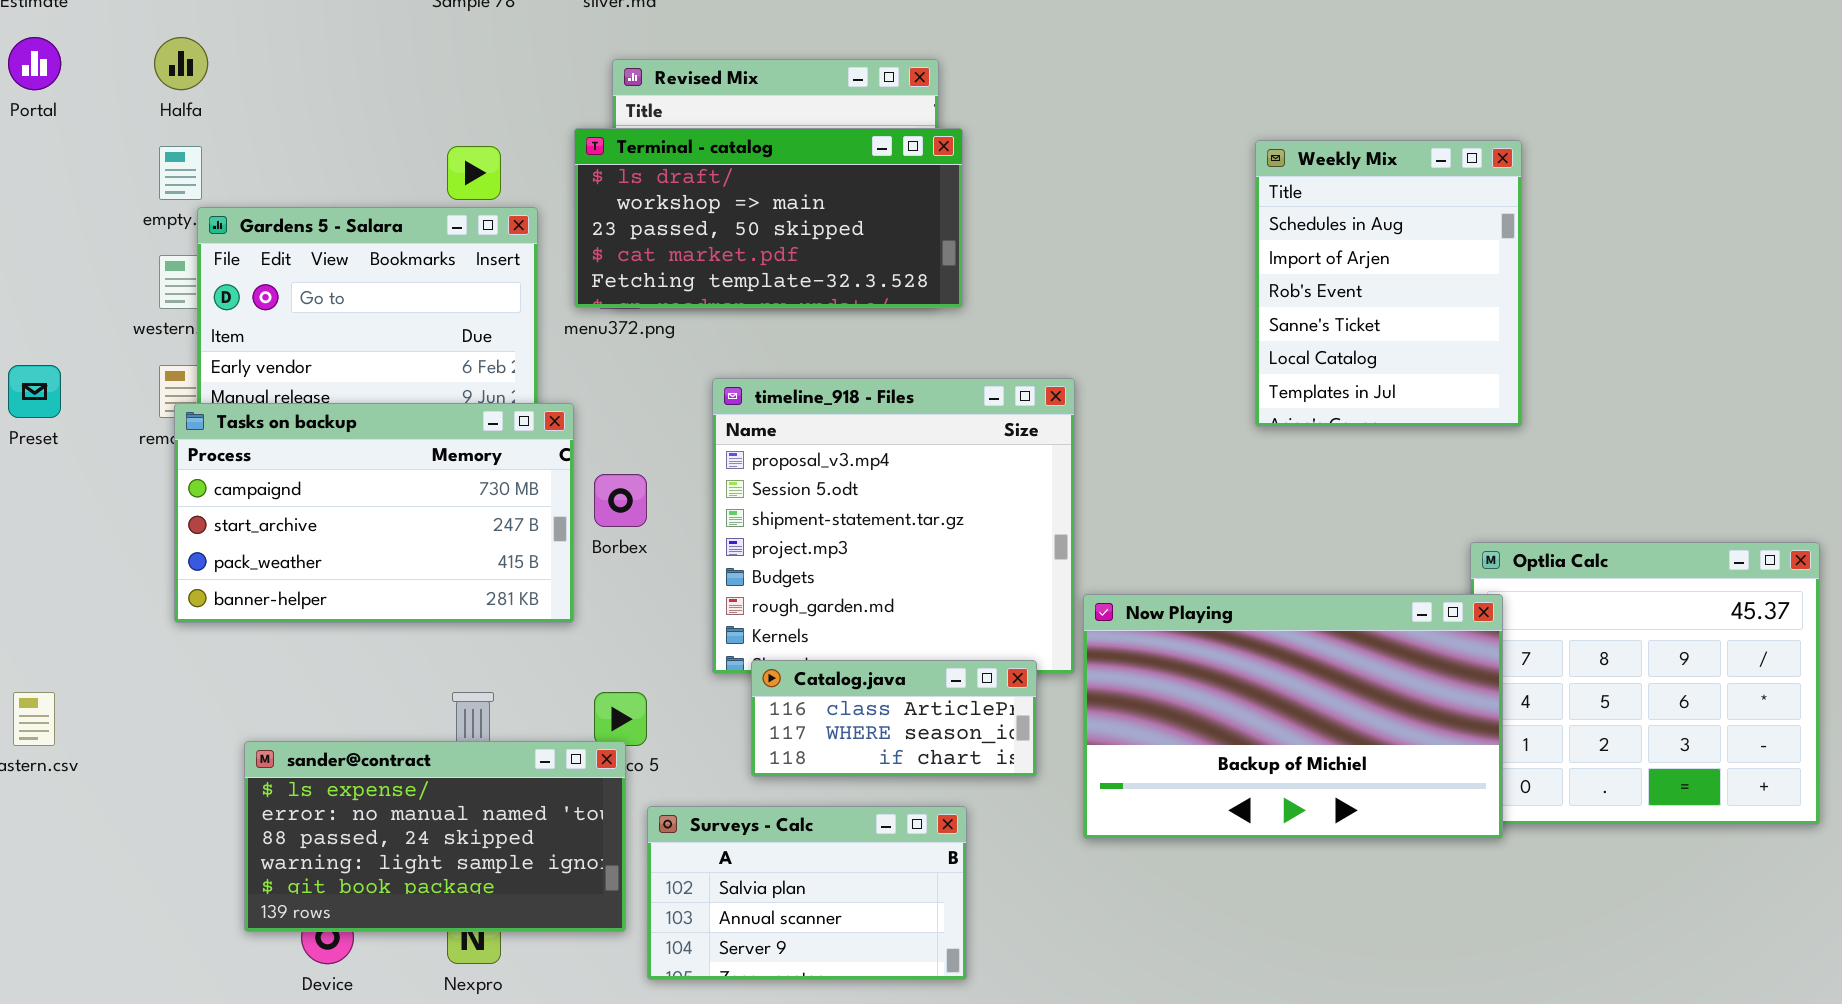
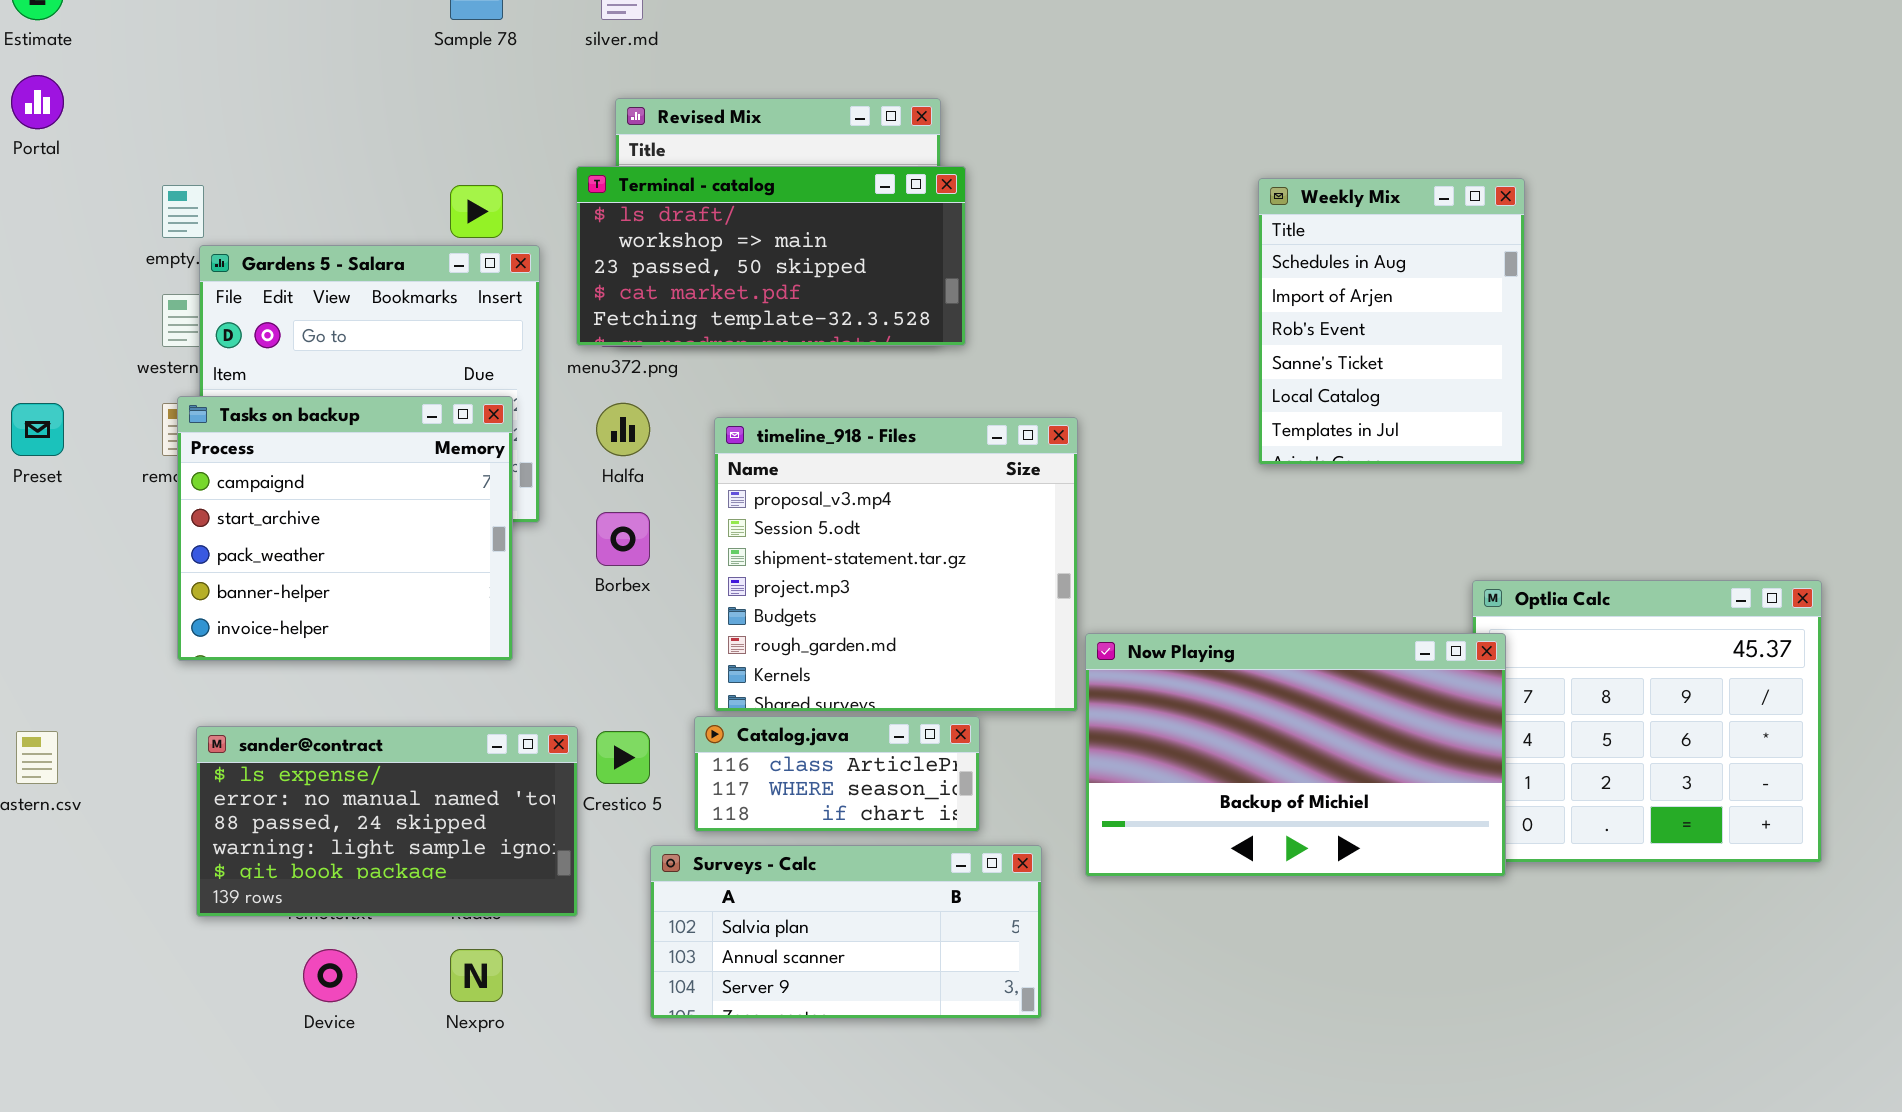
Halfa: [154,37,208,90] -> [596,403,650,456], moved
Tasks on backup: [174,403,574,623] -> [177,396,513,661], resized
Catalog.java: [751,660,1037,777] -> [694,716,980,832], moved
sander@contract: [244,741,626,932] -> [196,726,578,917], moved
Surveys - Calc: [647,806,967,980] -> [650,845,1042,1019], resized

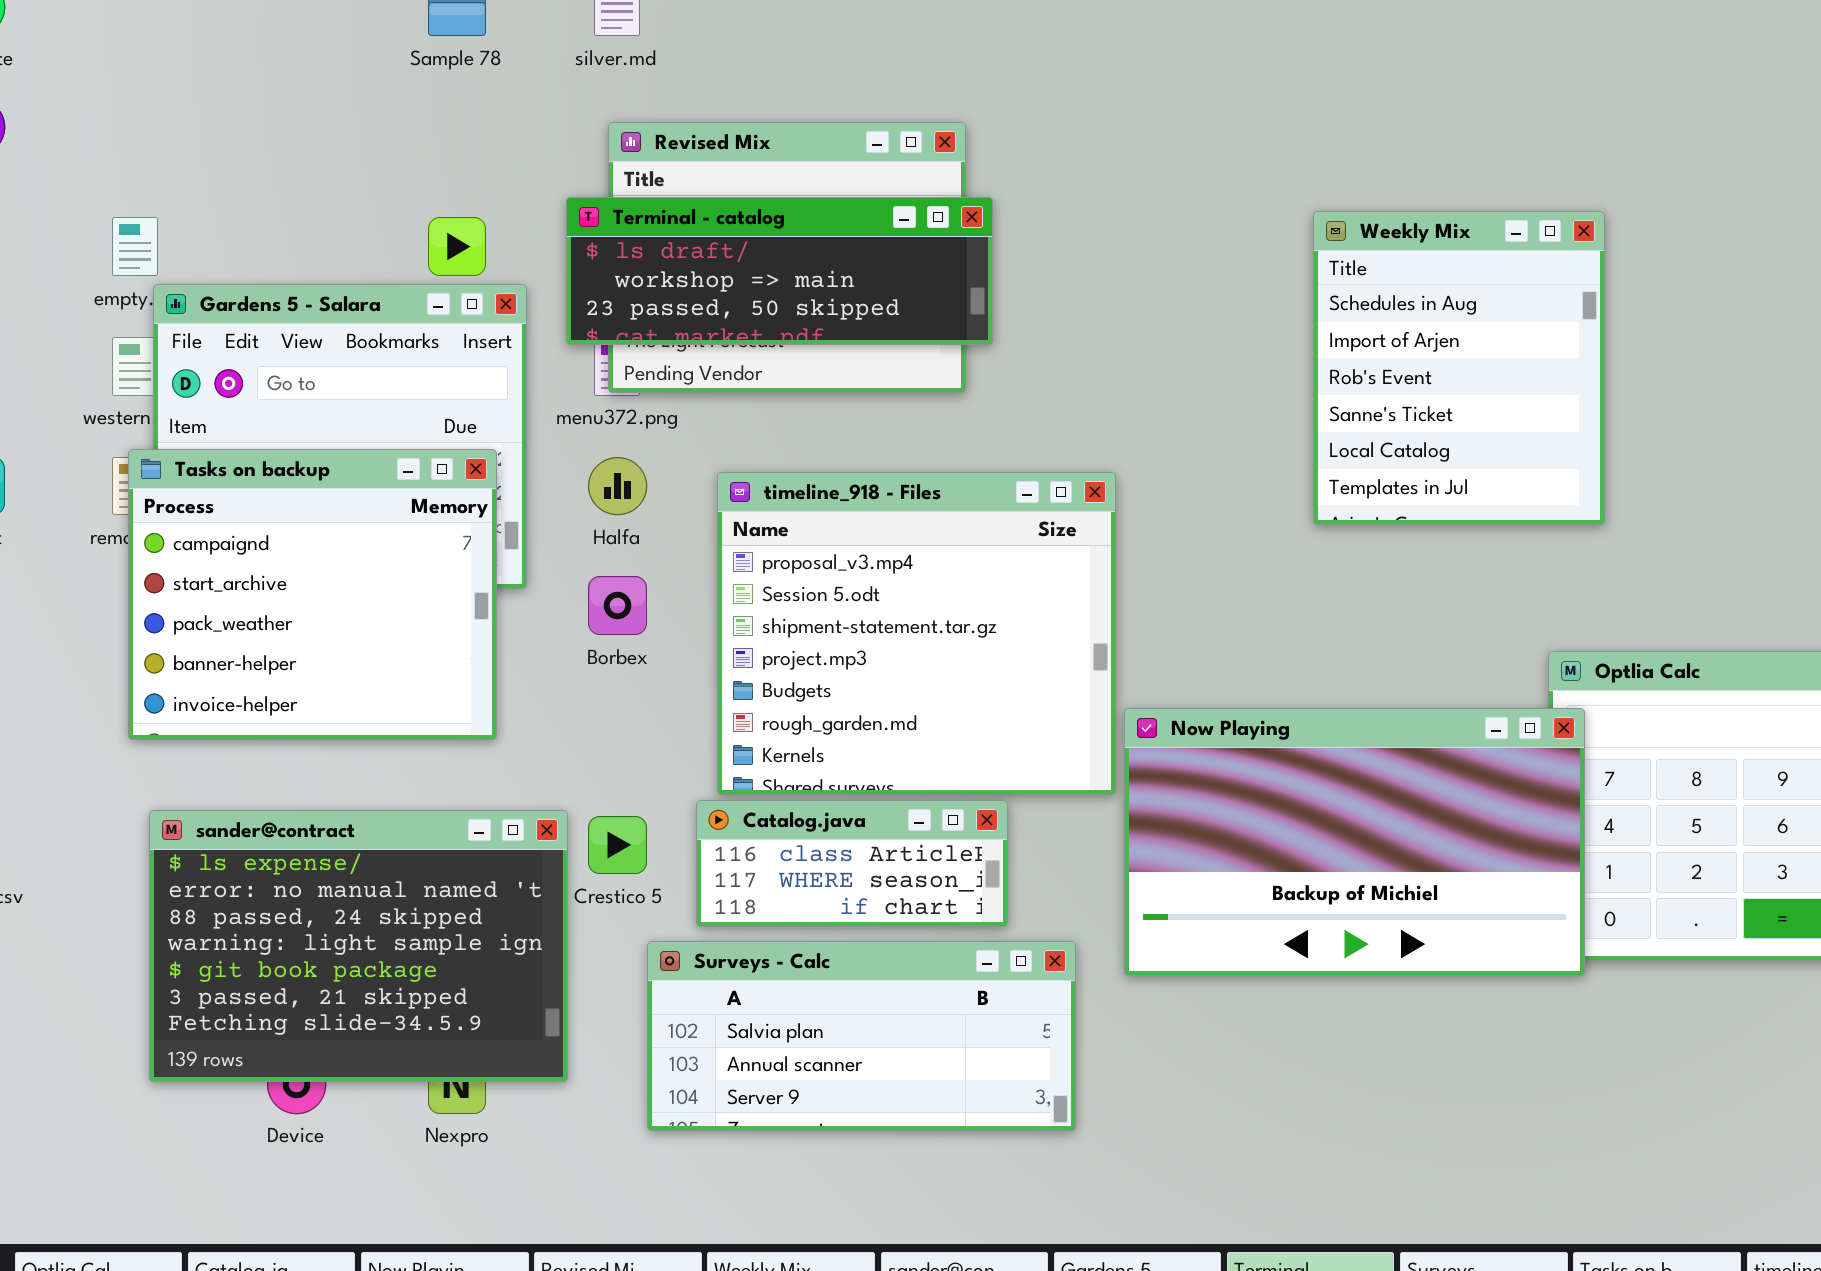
Terminal - catalog: [576,166,966,346] -> [566,197,993,345], resized
sander@contract: [196,726,578,917] -> [149,810,568,1082], resized

